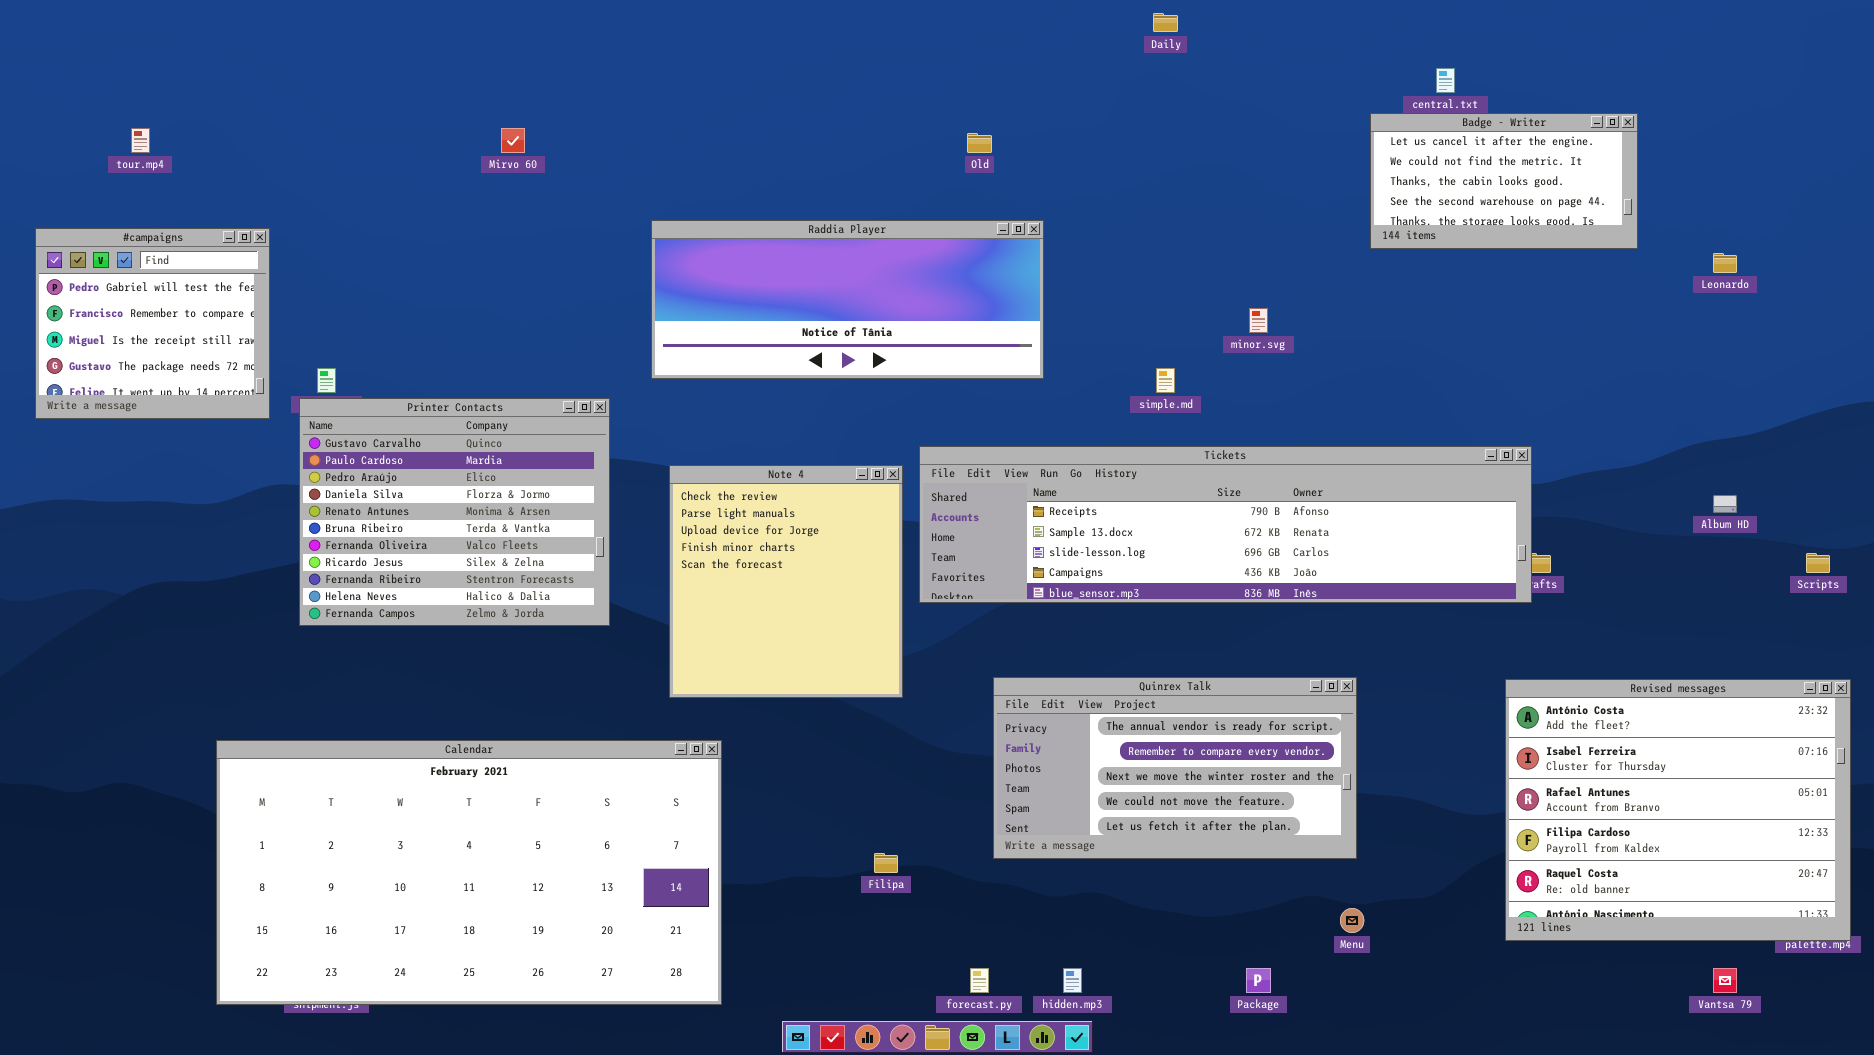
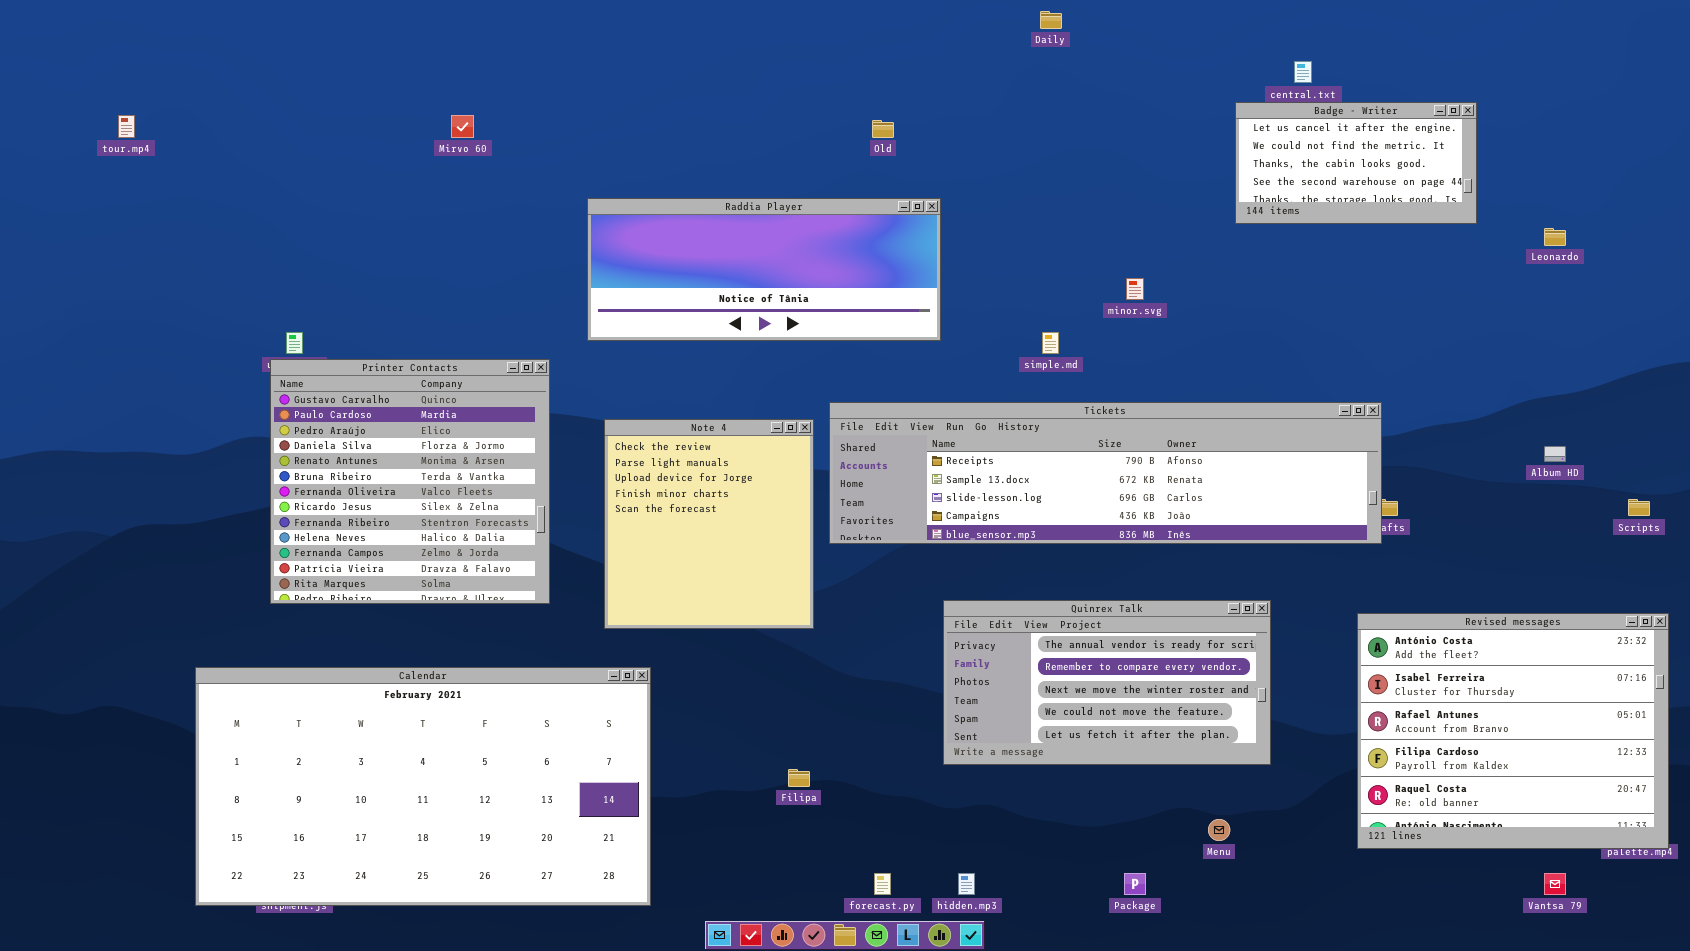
#campaigns: [35,228,270,419] -> none, closed
Printer Contacts: [299,398,610,626] -> [270,359,550,604], resized
Quinrex Talk: [993,677,1357,859] -> [943,600,1271,765], moved

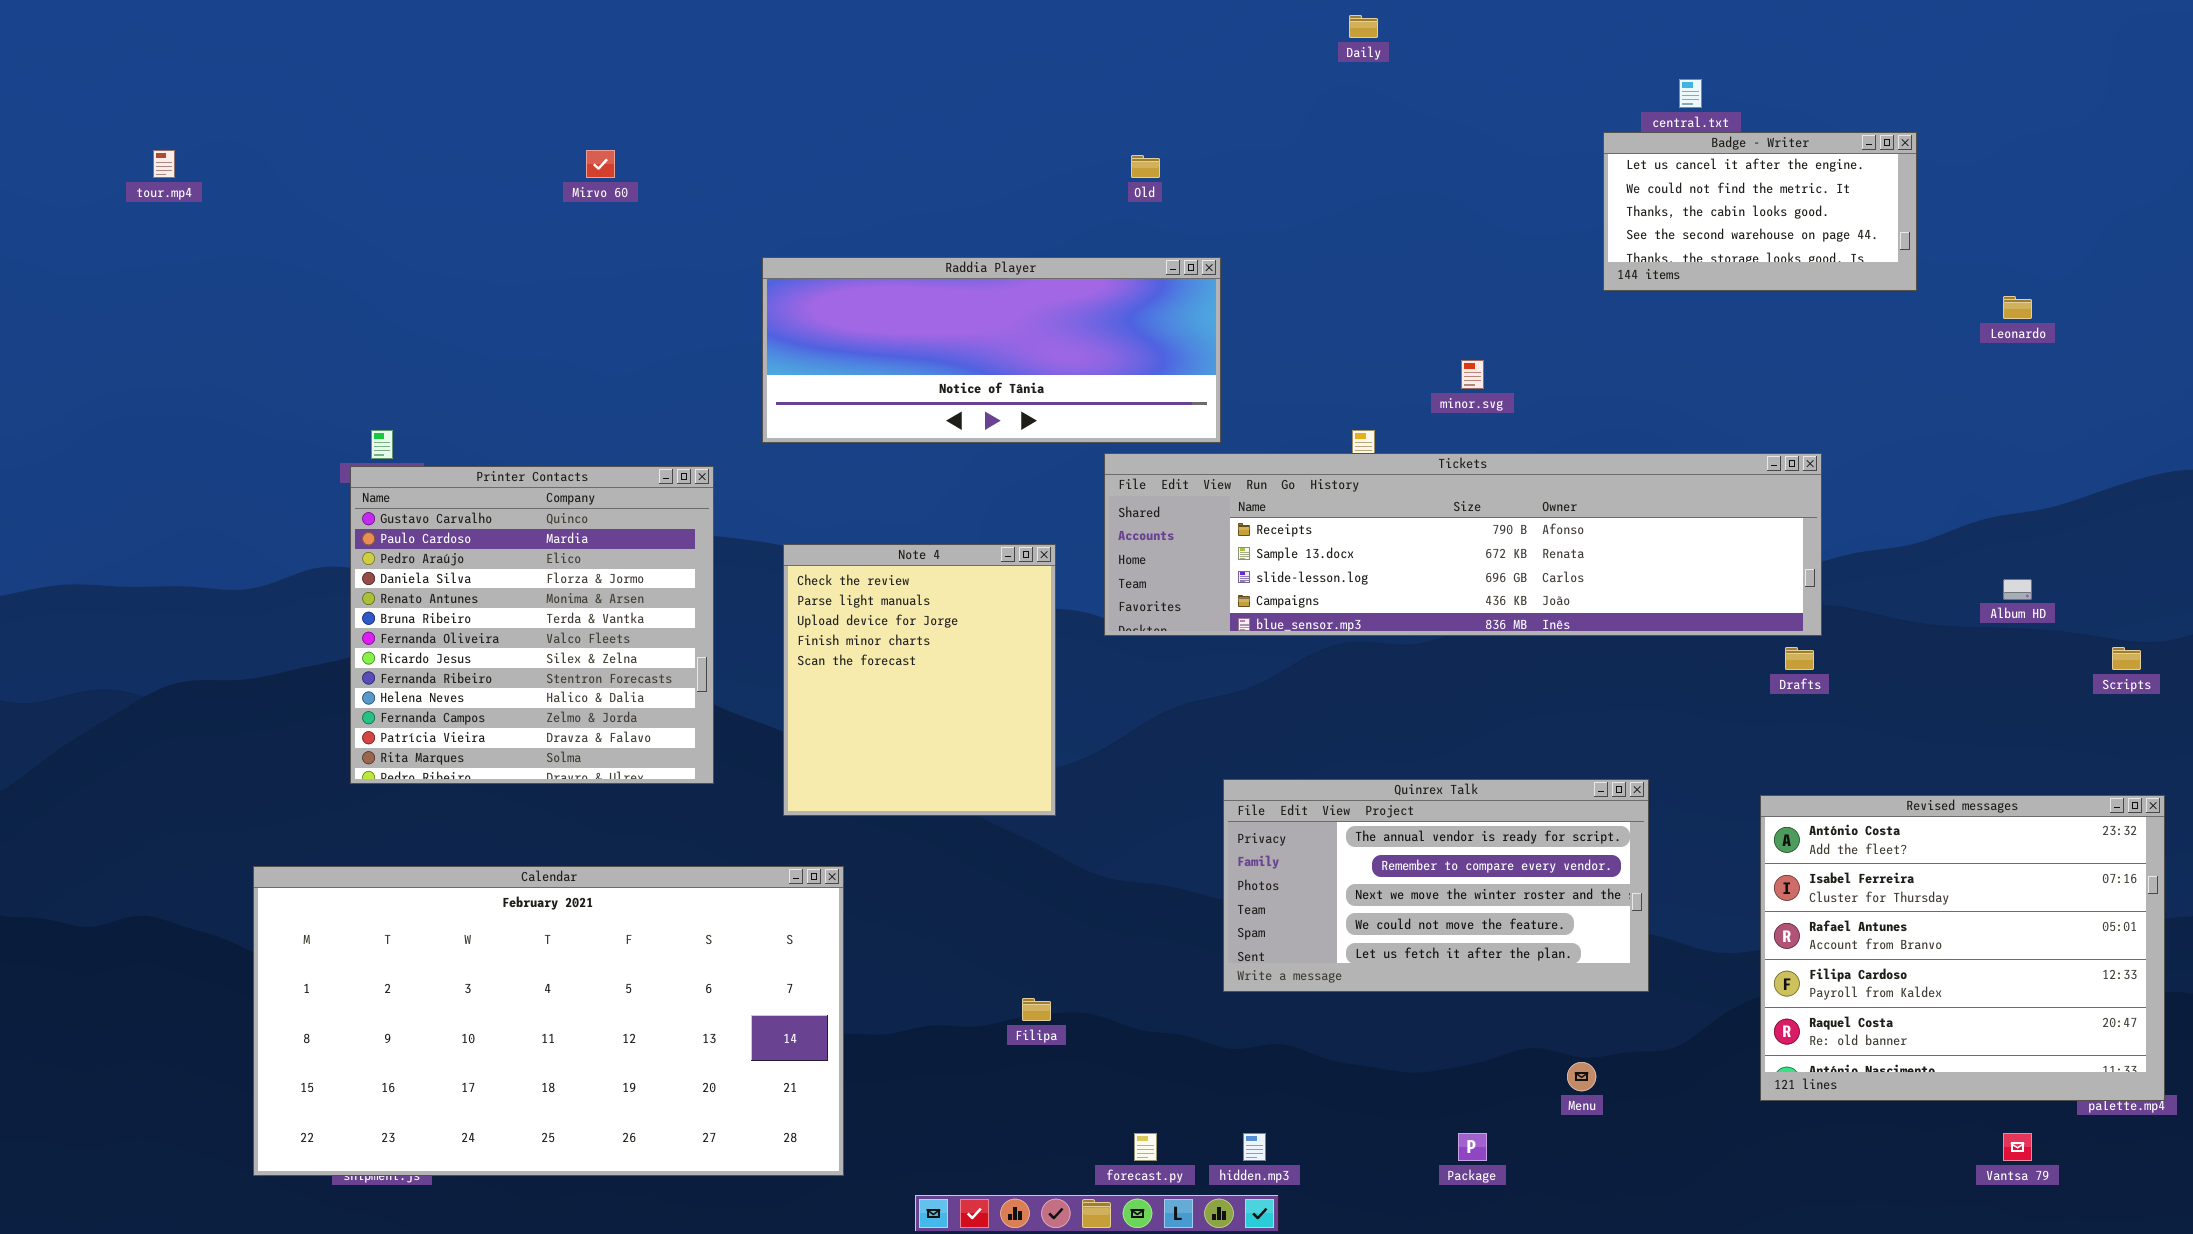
Tickets: [829,402,1382,544] -> [1104,453,1822,636], moved

